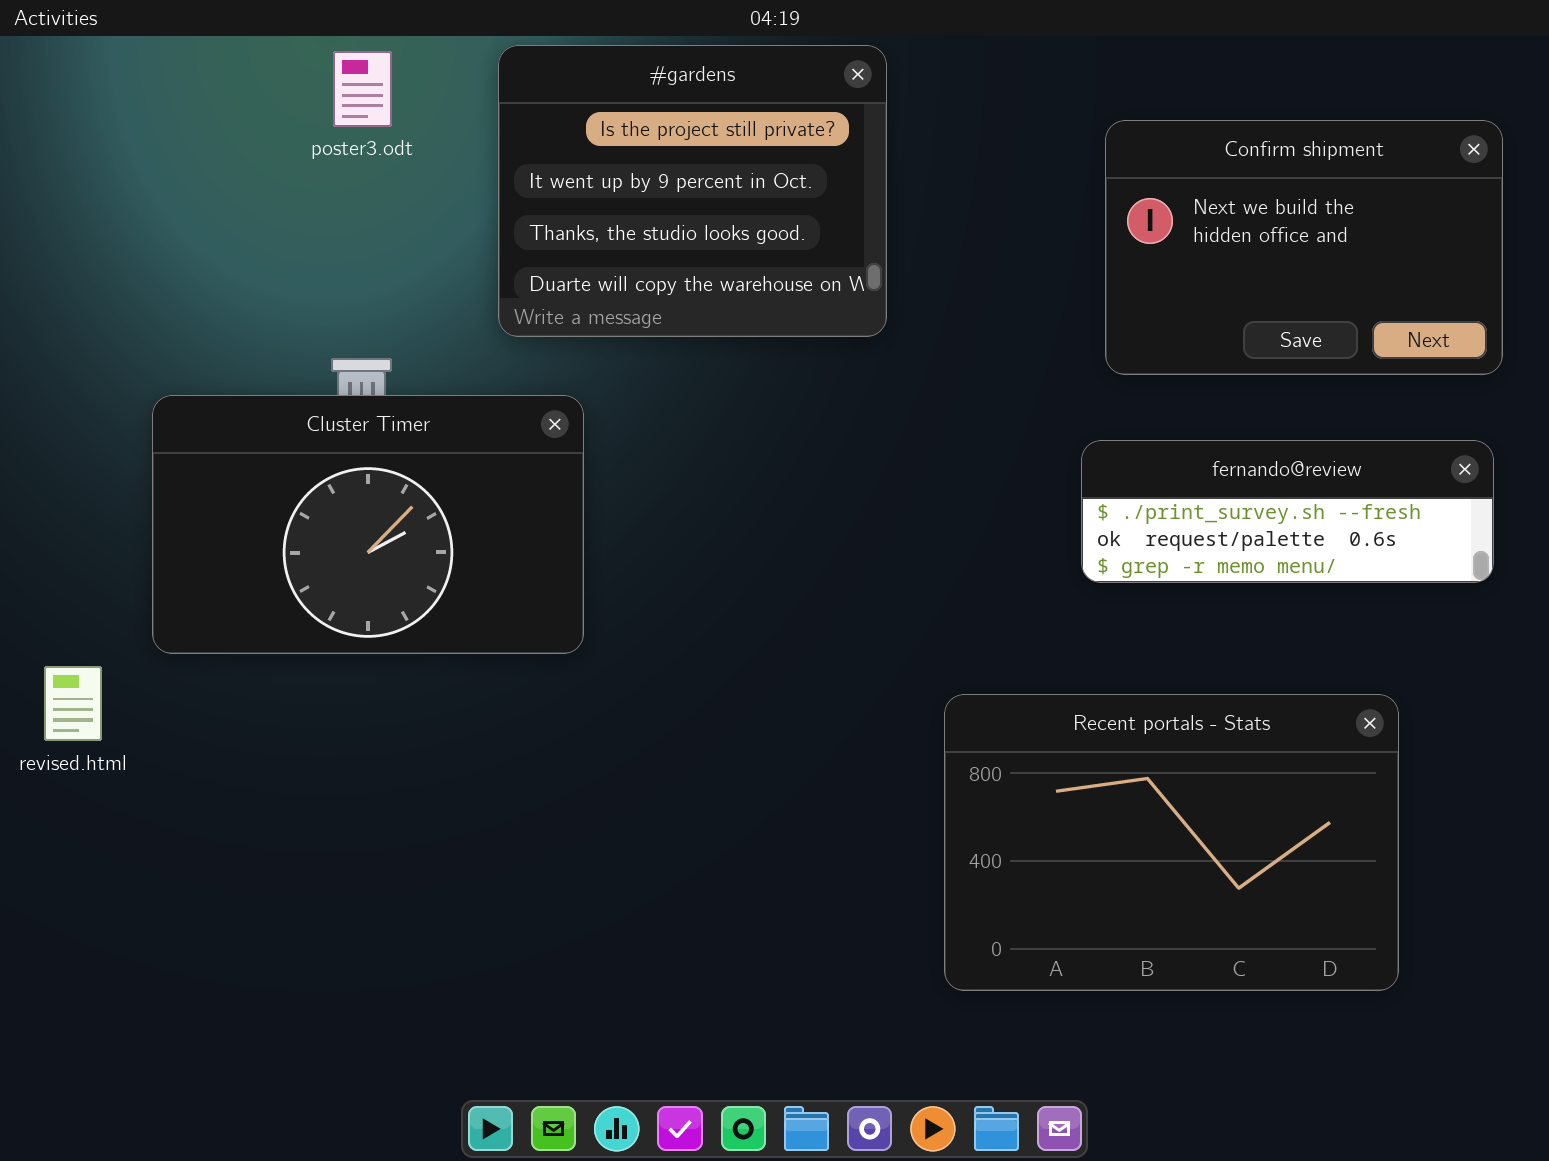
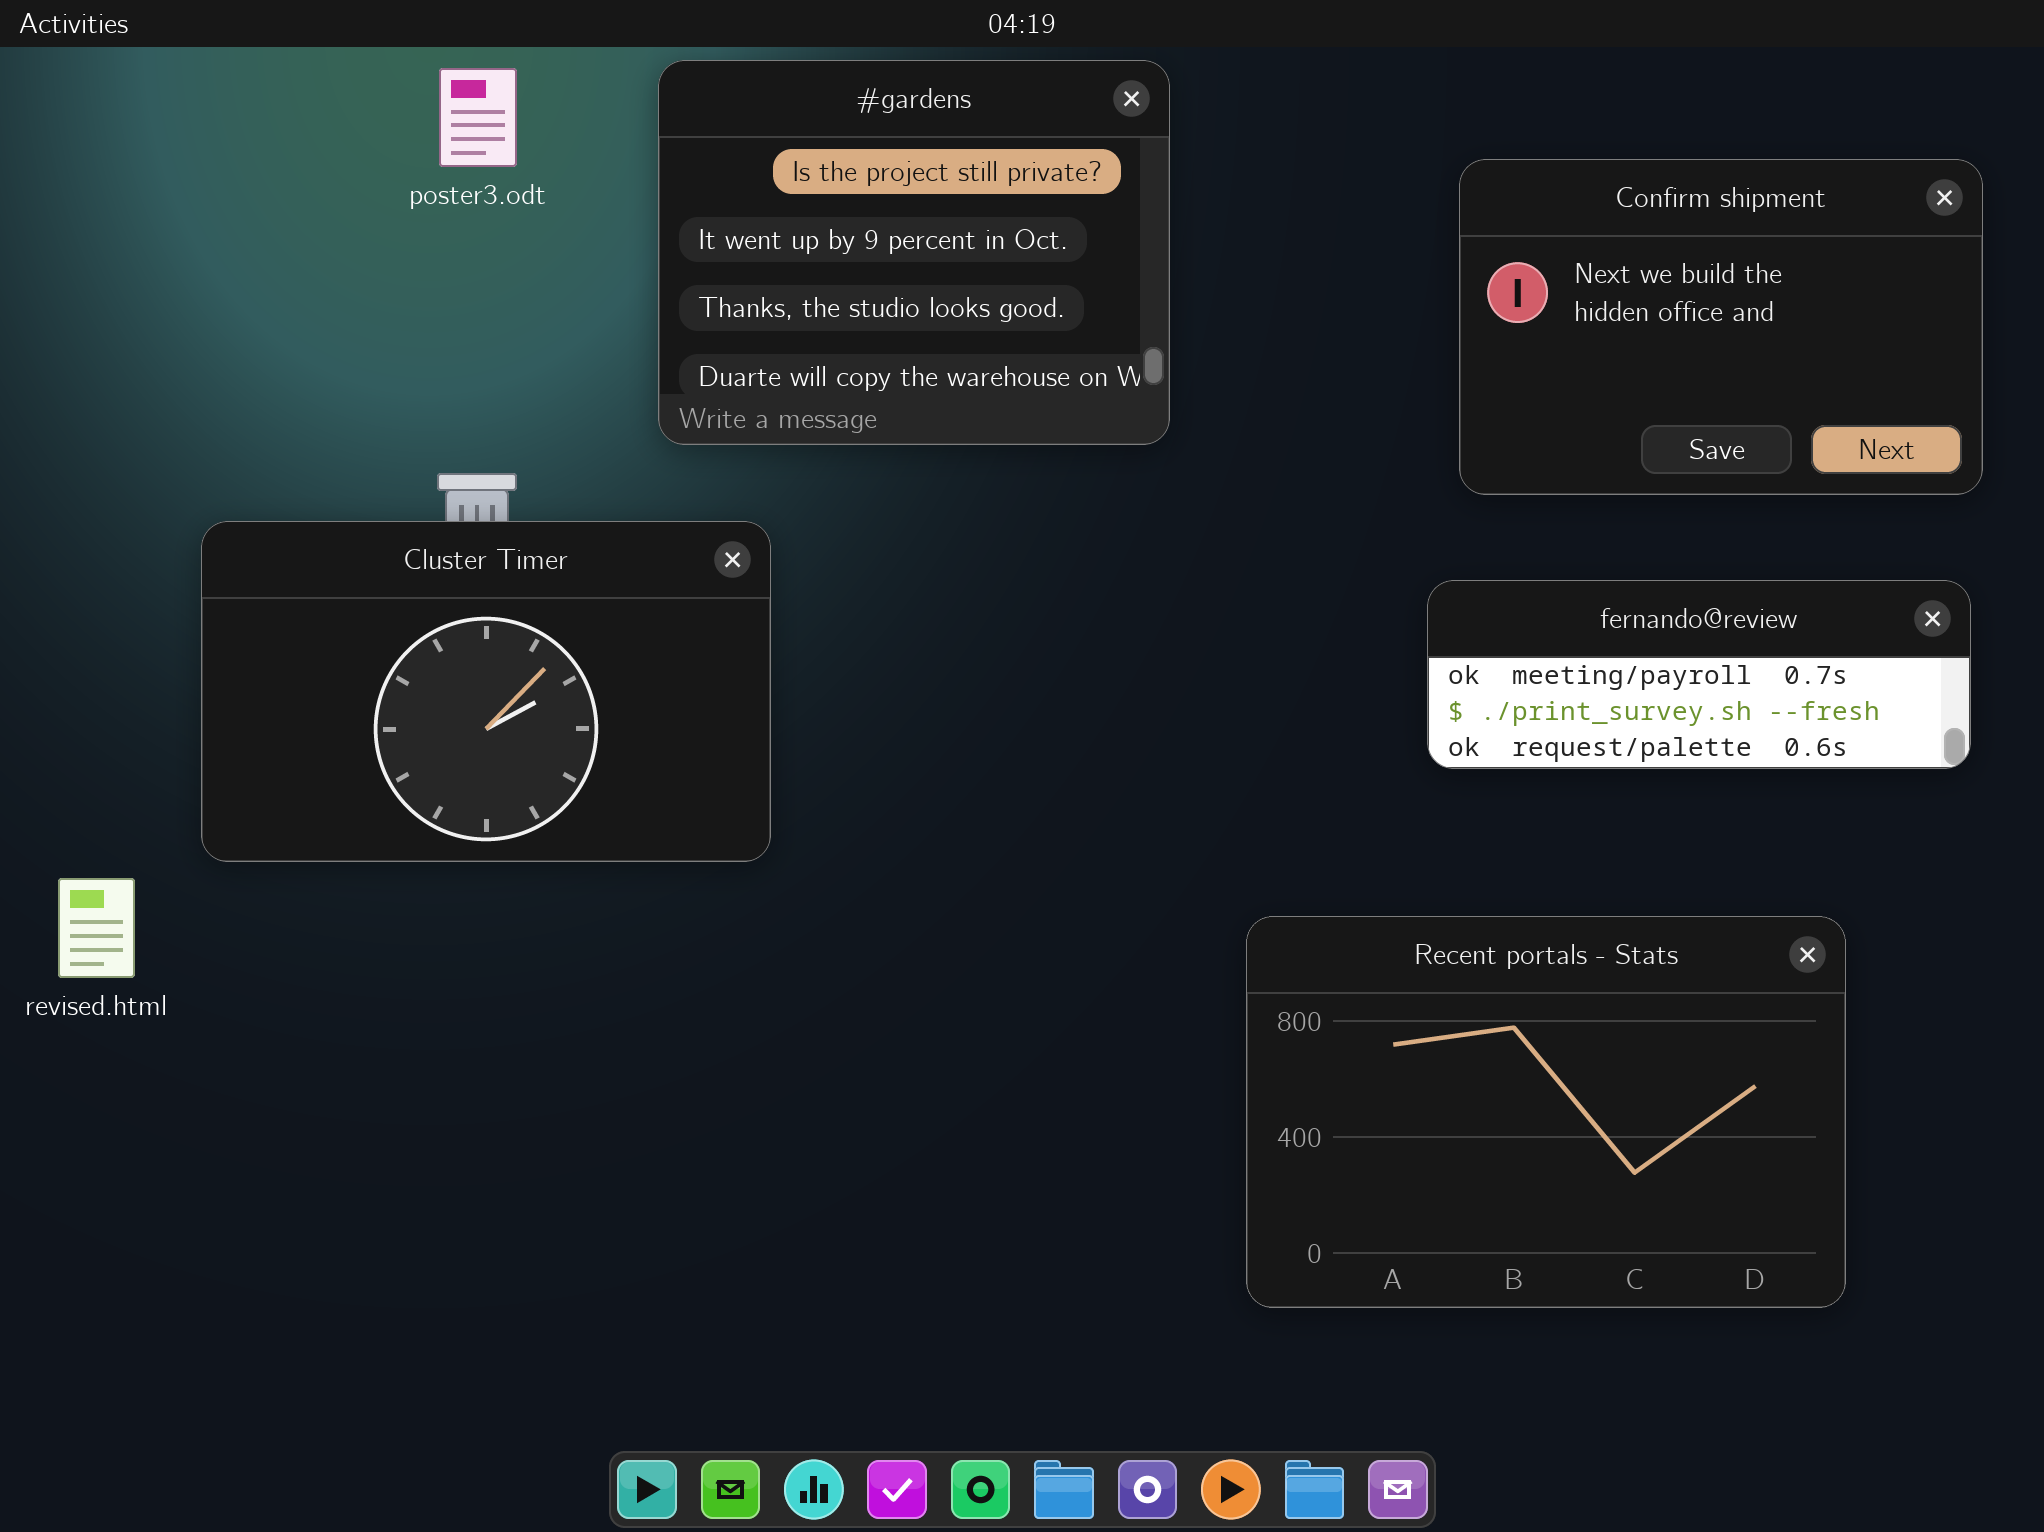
fernando@review: [1081,440,1494,583] -> [1427,580,1971,769], scrolled up 1 row

